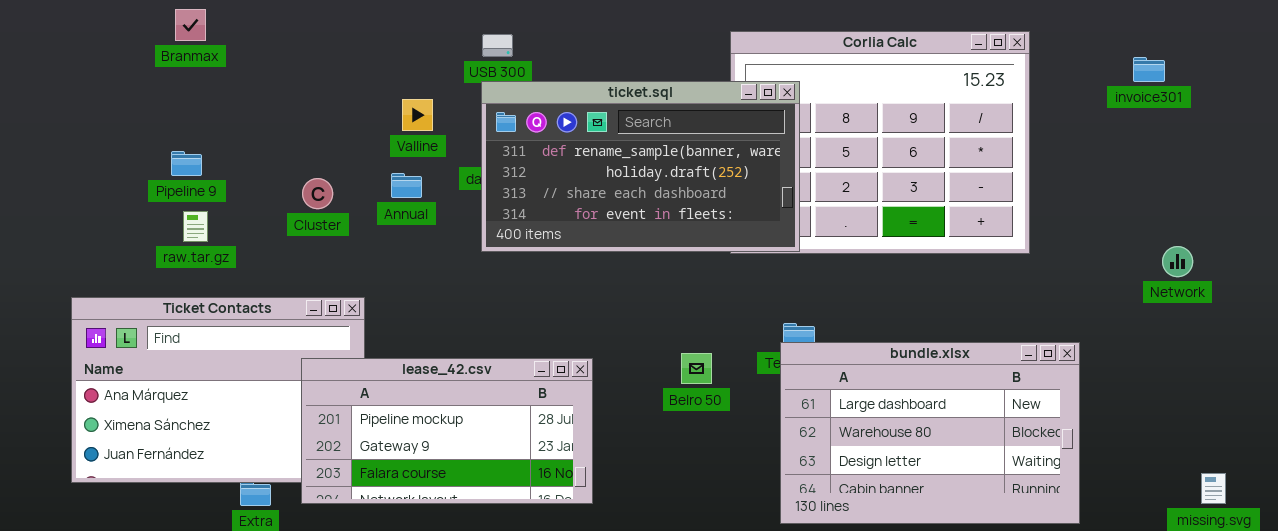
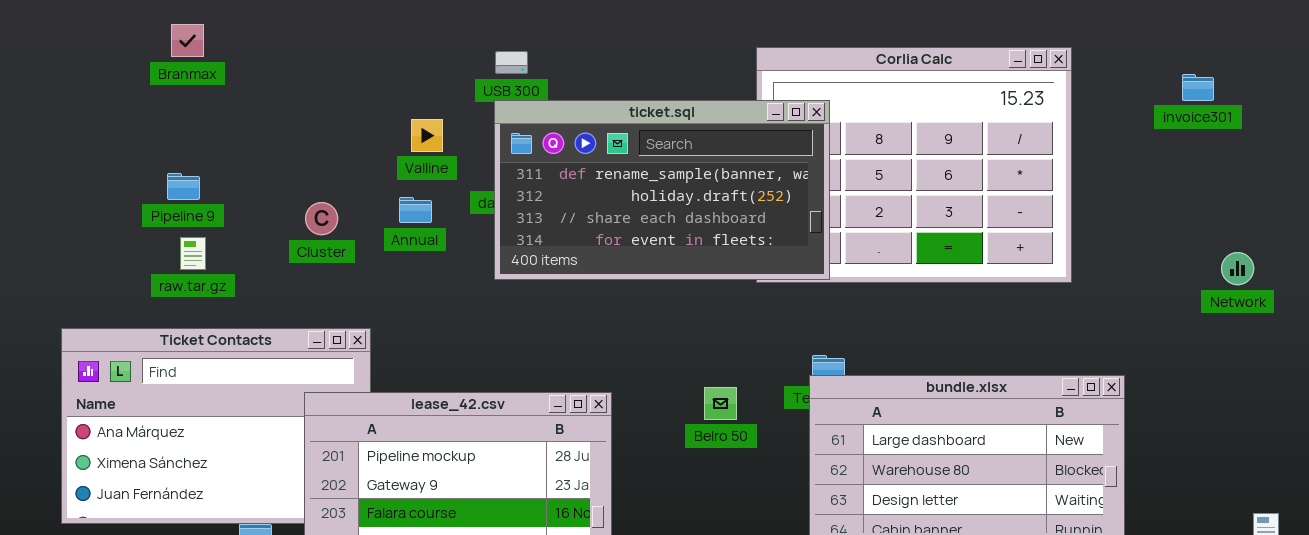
Network: [1162,246,1193,277] -> [1221,252,1254,285], moved

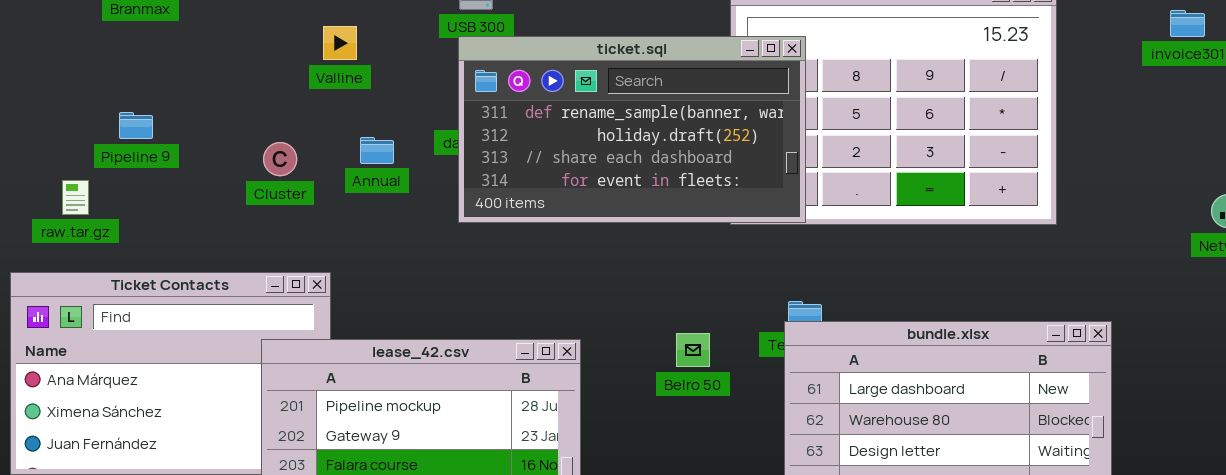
Valline: [411,119,443,152] -> [323,26,357,60], moved
raw.tar.gz: [180,237,206,270] -> [62,180,89,215], moved

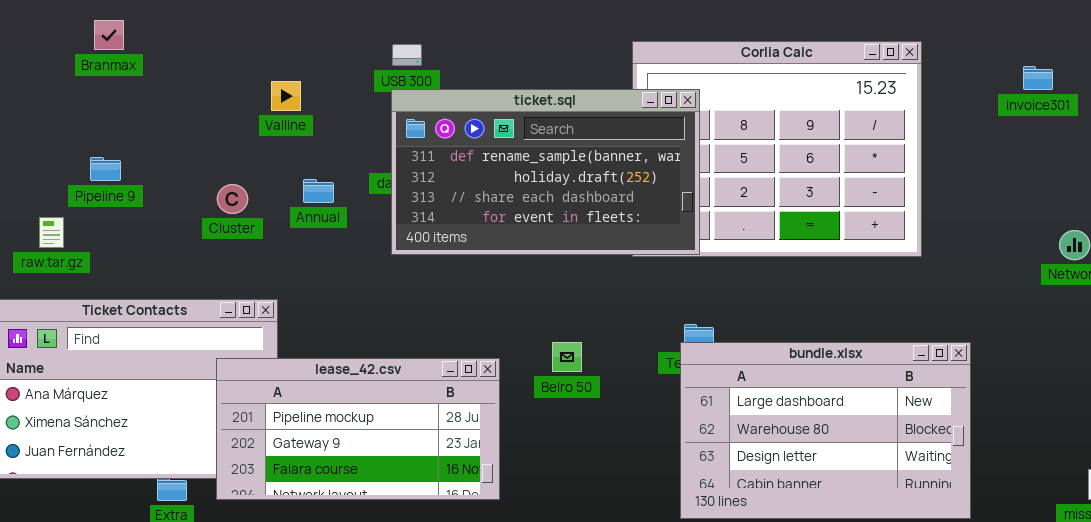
Belro 50: [676,333,710,367] -> [552,342,582,372], moved

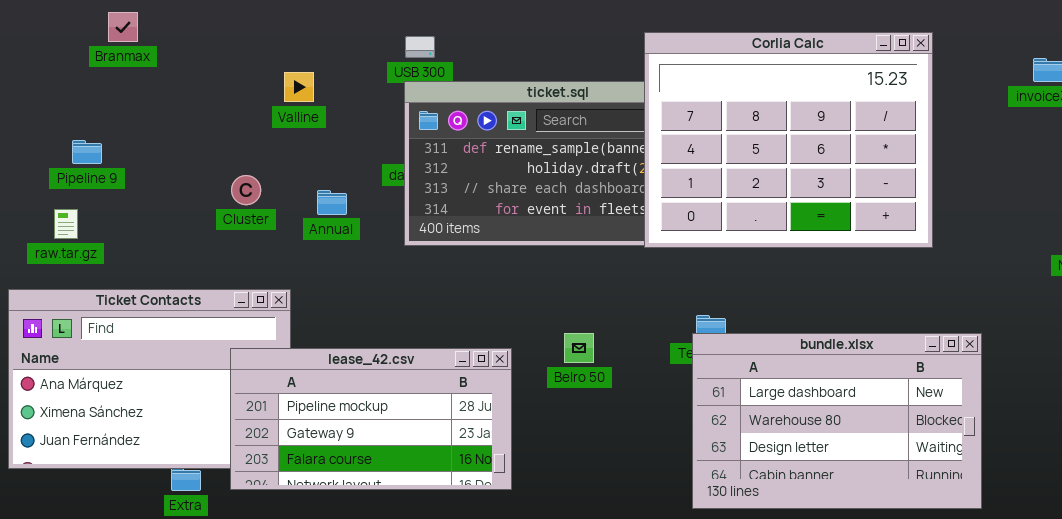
Corlia Calc: [632,41,922,257] -> [644,32,933,248], raised
Pipeline 9: [90,157,121,181] -> [72,140,102,164], moved
Annual: [303,179,334,203] -> [317,190,347,215], moved

